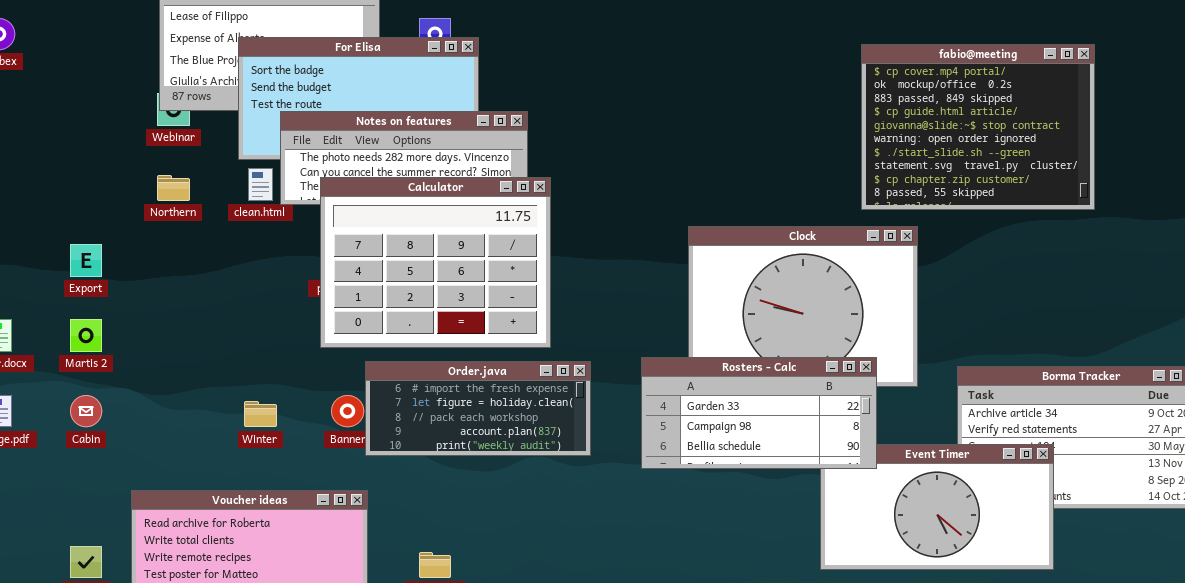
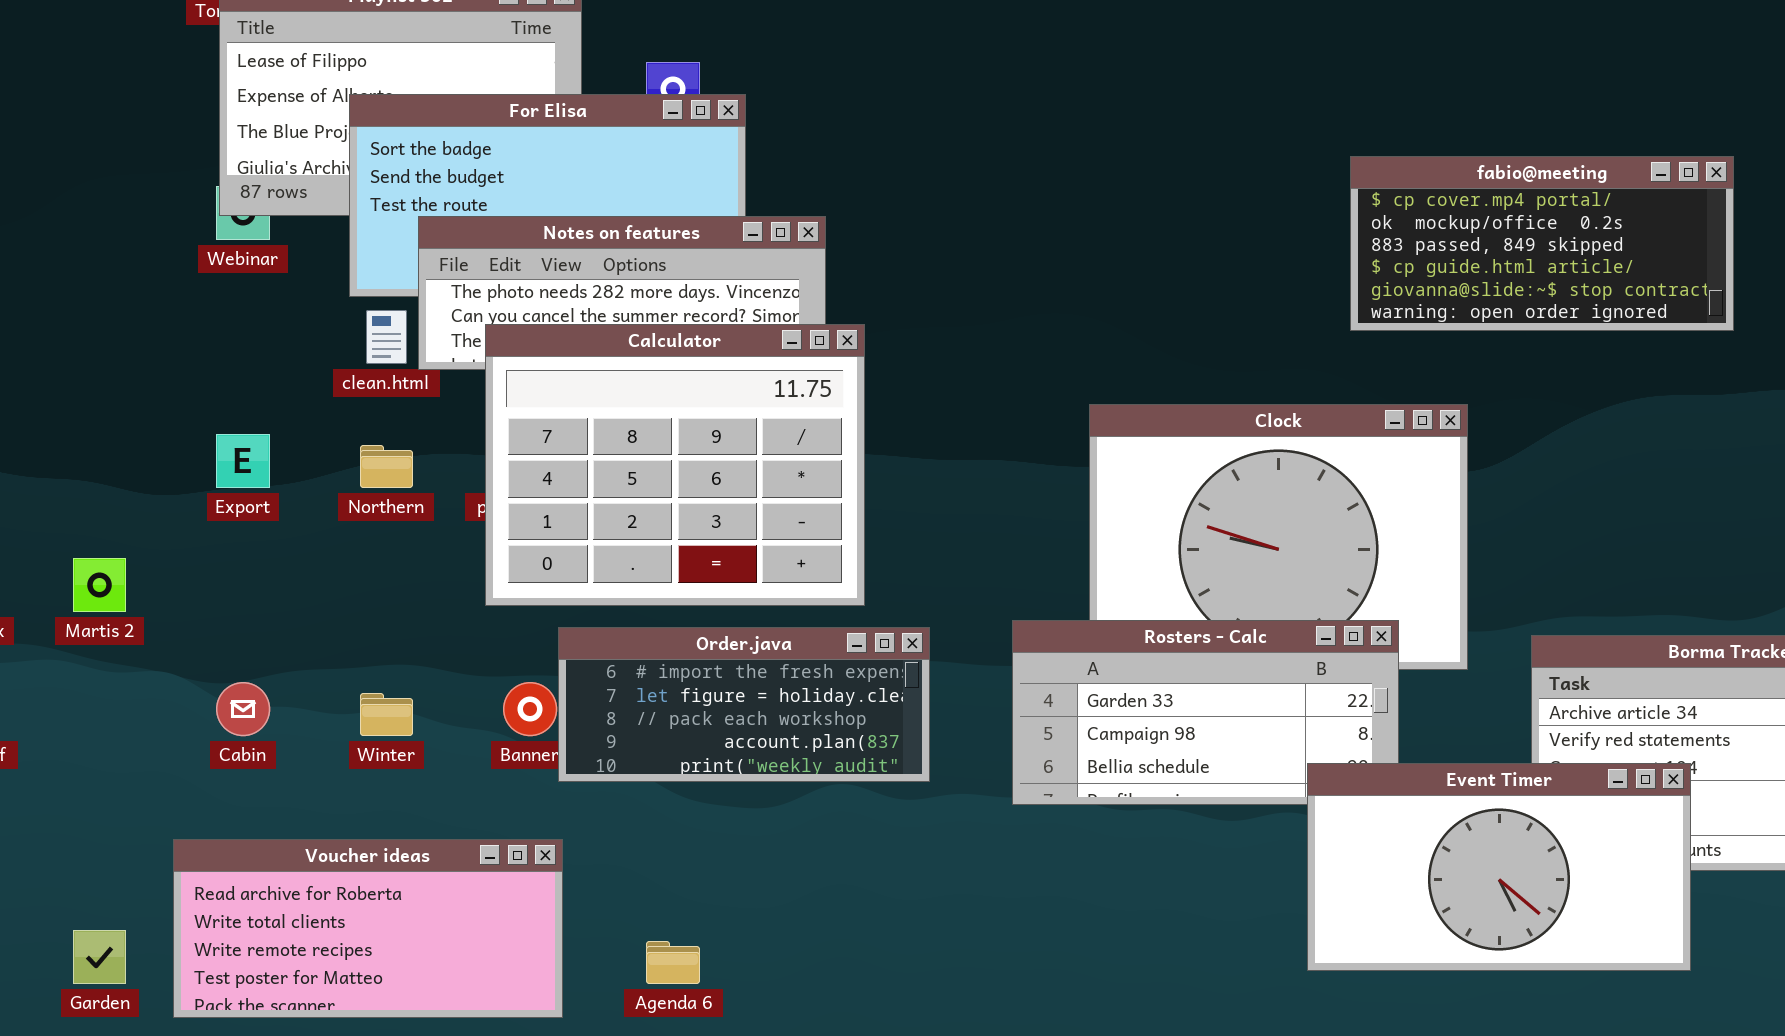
fabio@meeting: [861,44,1095,210] -> [1350,156,1734,331], moved, resized
Northern: [157,175,190,201] -> [360,445,413,488], moved
Export: [70,244,102,277] -> [216,434,270,488], moved
Cabin: [70,395,102,427] -> [216,682,270,736], moved
Event Timer: [820,444,1054,570] -> [1307,763,1691,971], raised

